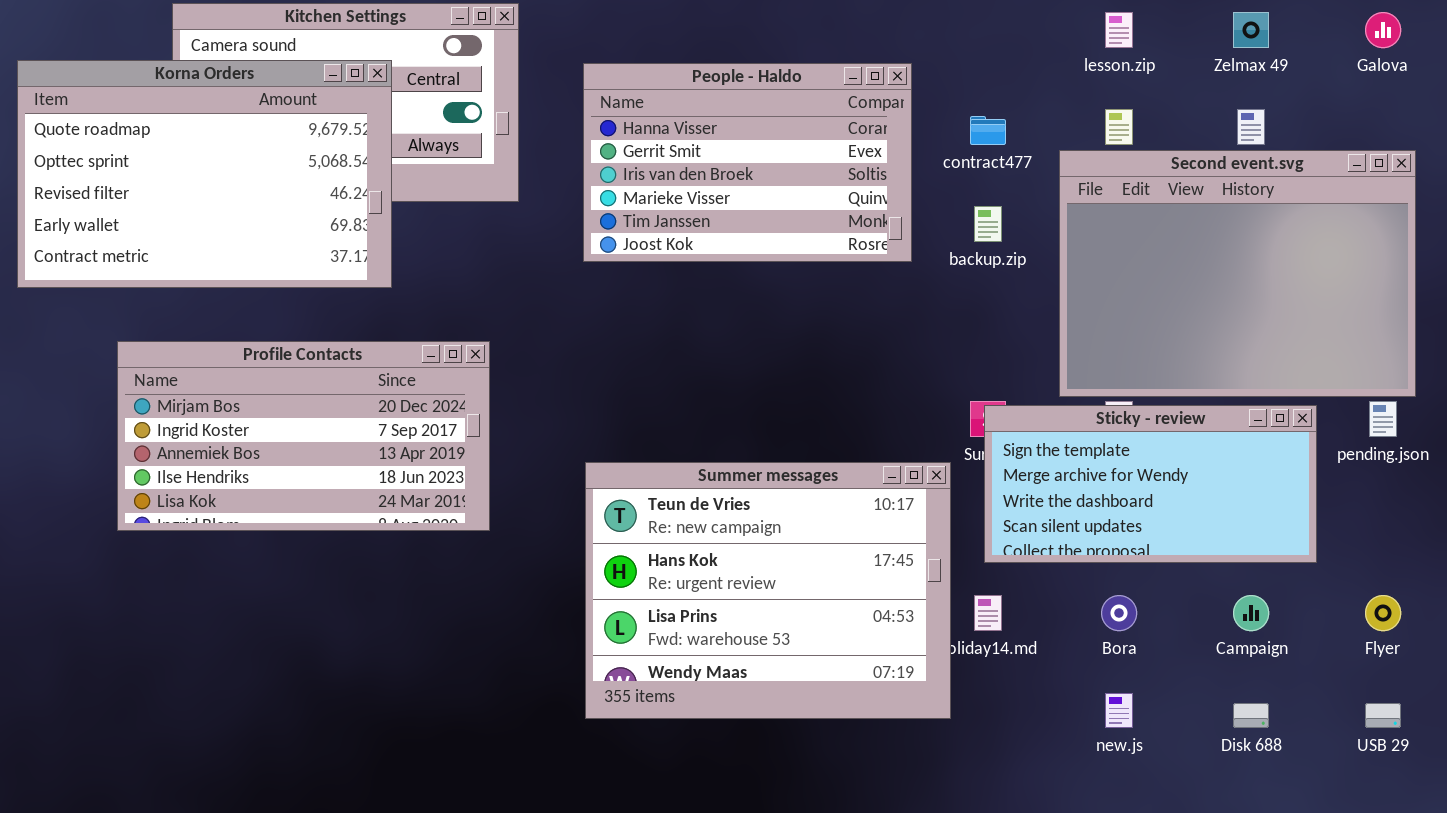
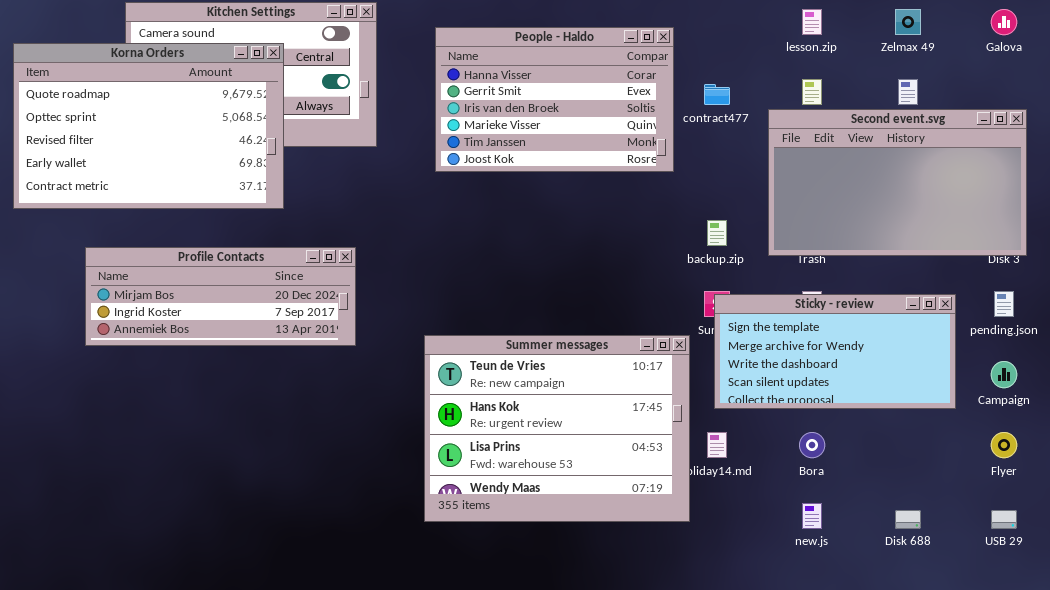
People - Haldo: [583,63,912,262] -> [435,27,674,172], moved
Second event.svg: [1059,150,1416,397] -> [768,109,1027,256], resized
backup.zip: [974,206,1002,242] -> [707,220,727,246], moved
Profile Contacts: [117,341,490,531] -> [85,247,356,346], resized
Campaign: [1233,595,1269,631] -> [991,361,1017,388], moved

